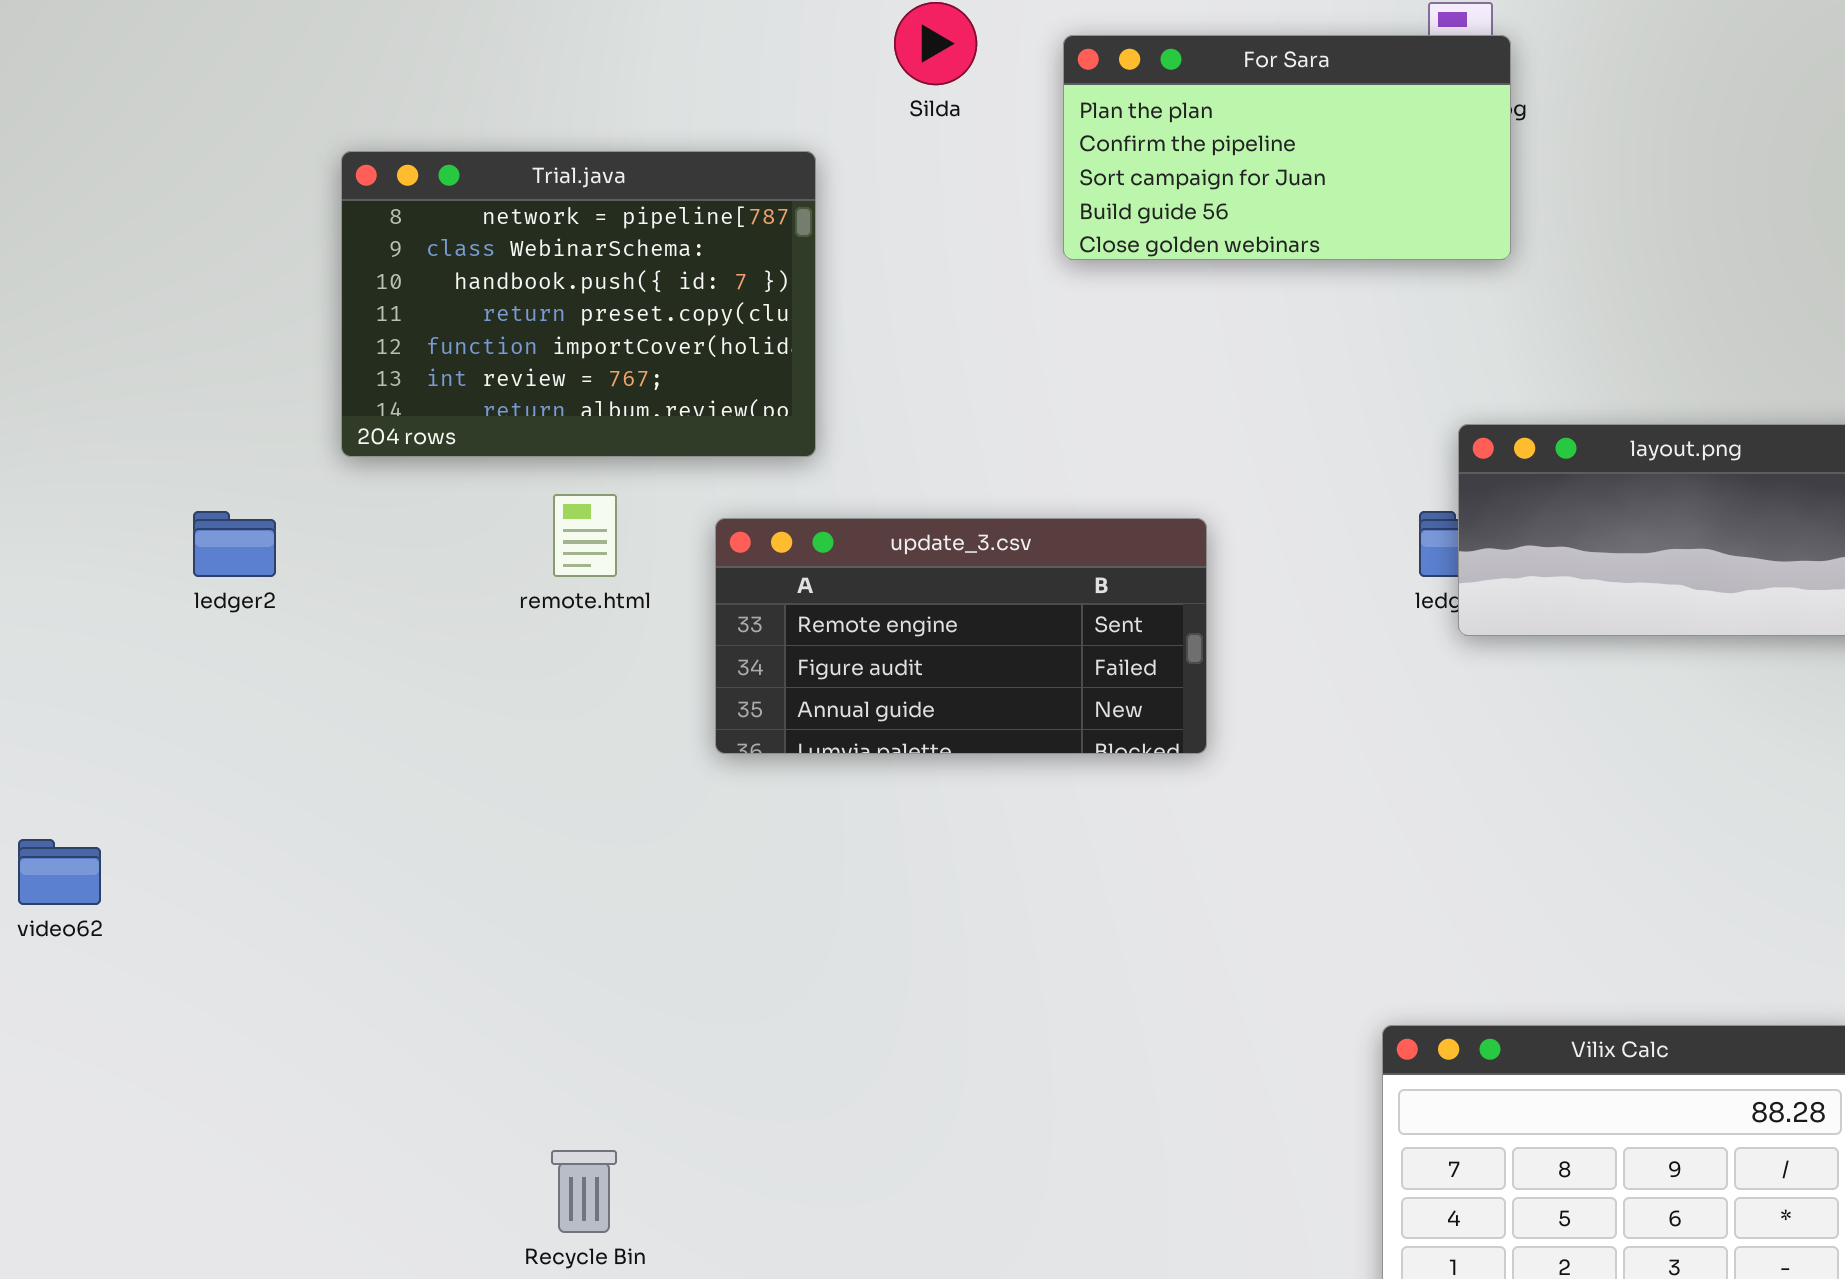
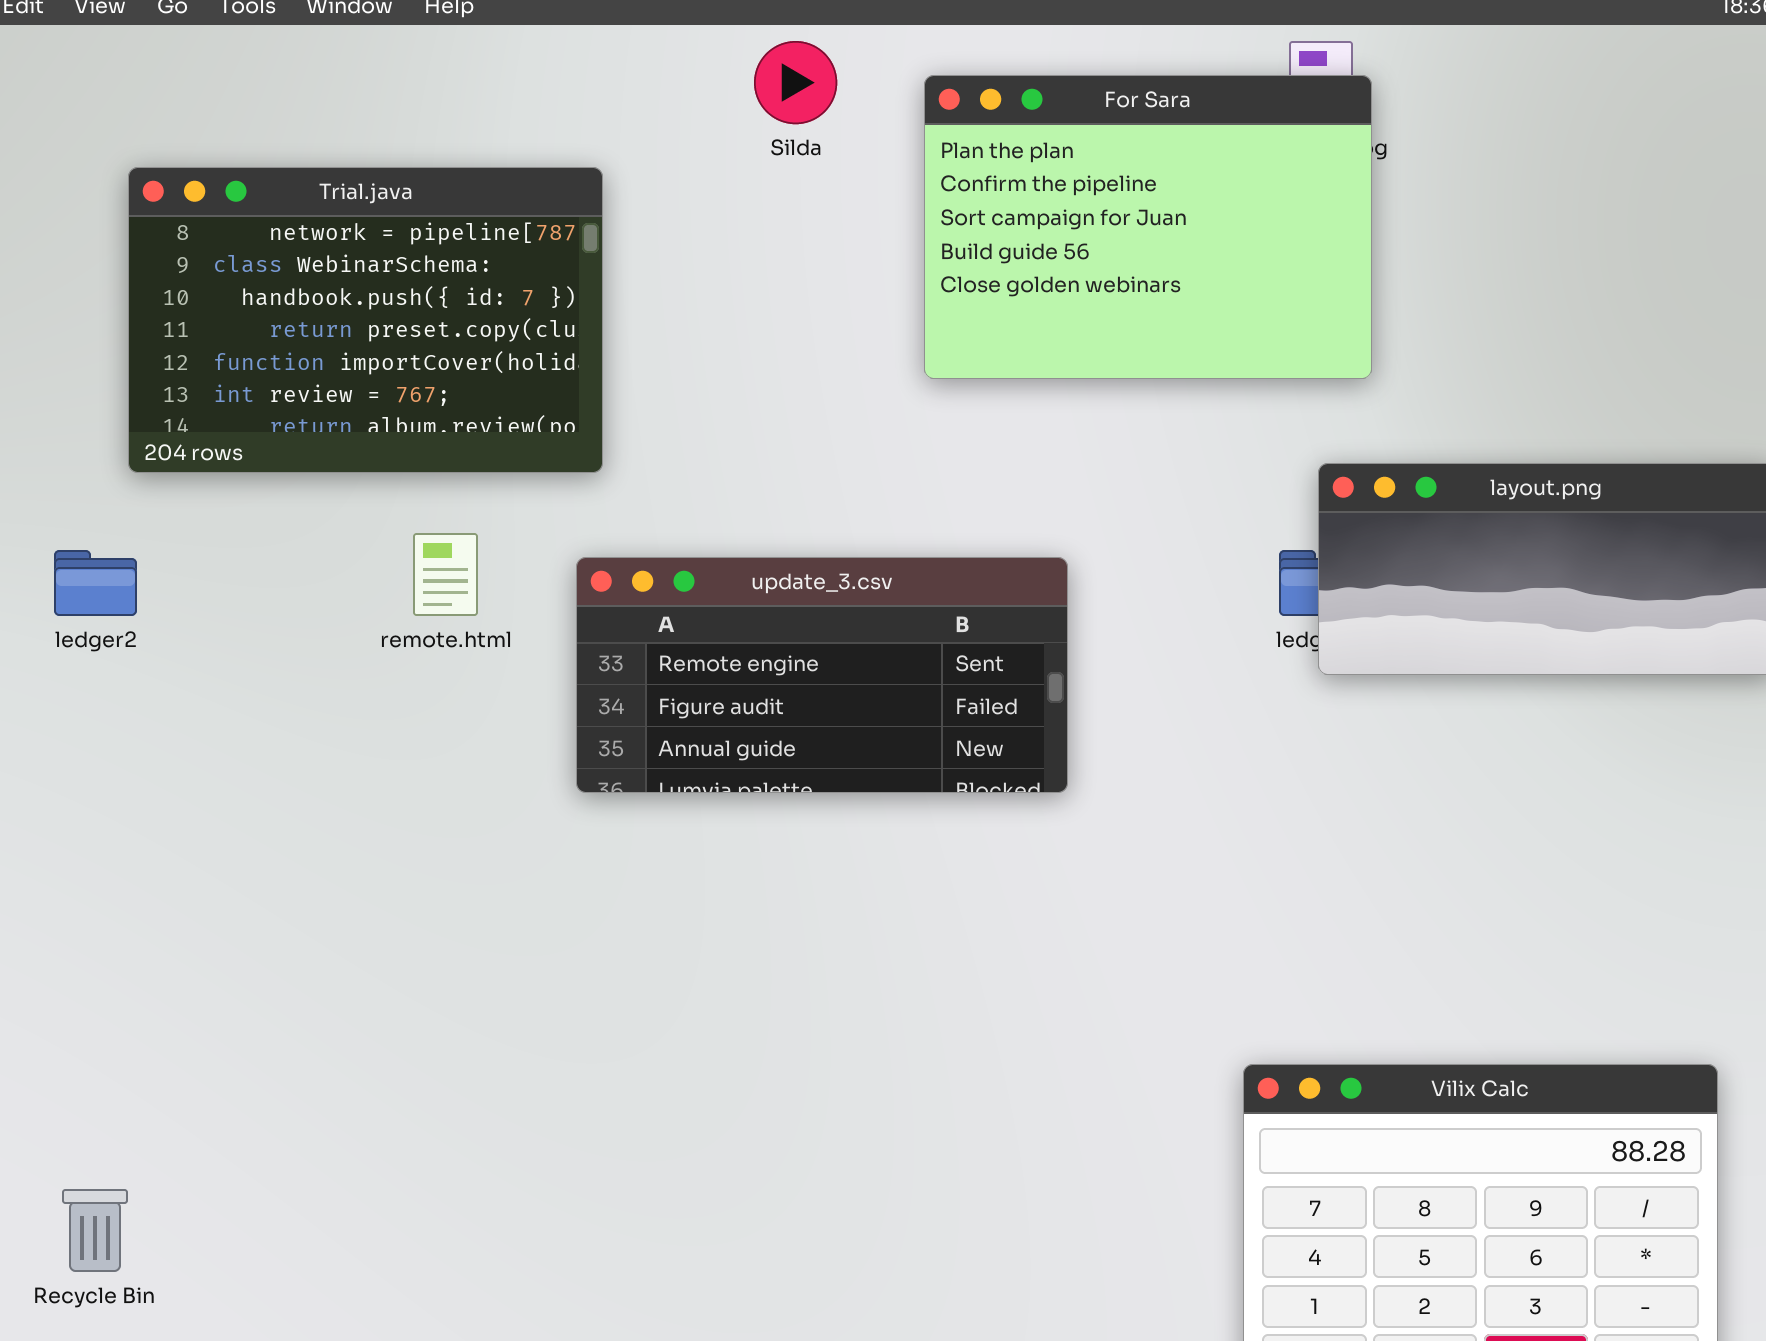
For Sara: [1063,35,1511,260] -> [924,75,1372,379], resized
Trial.java: [341,151,816,457] -> [128,167,603,473], moved
Recycle Bin: [551,1150,617,1233] -> [62,1189,128,1272], moved

